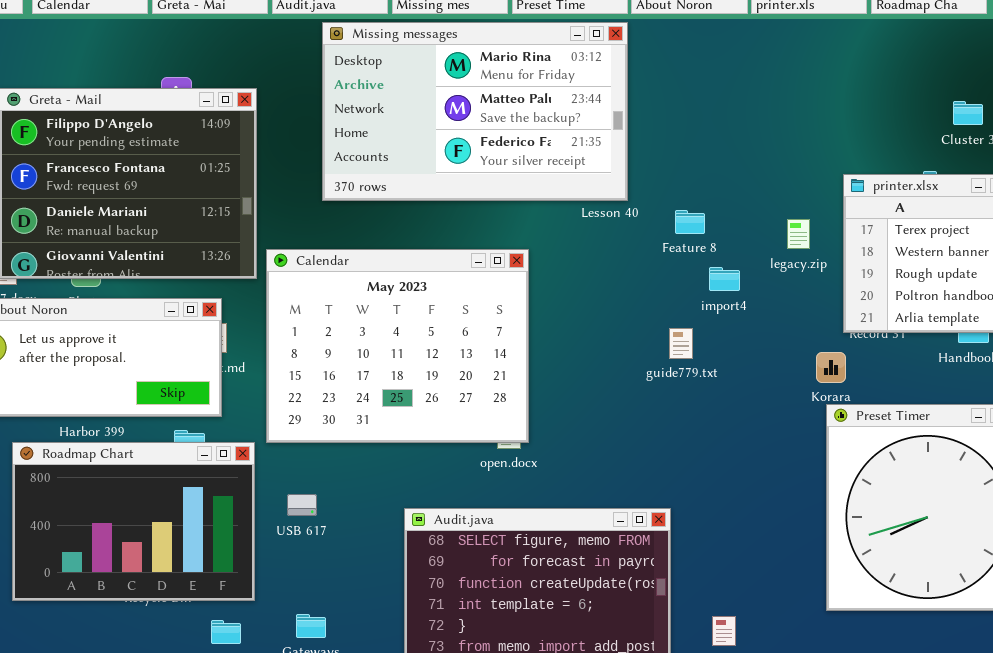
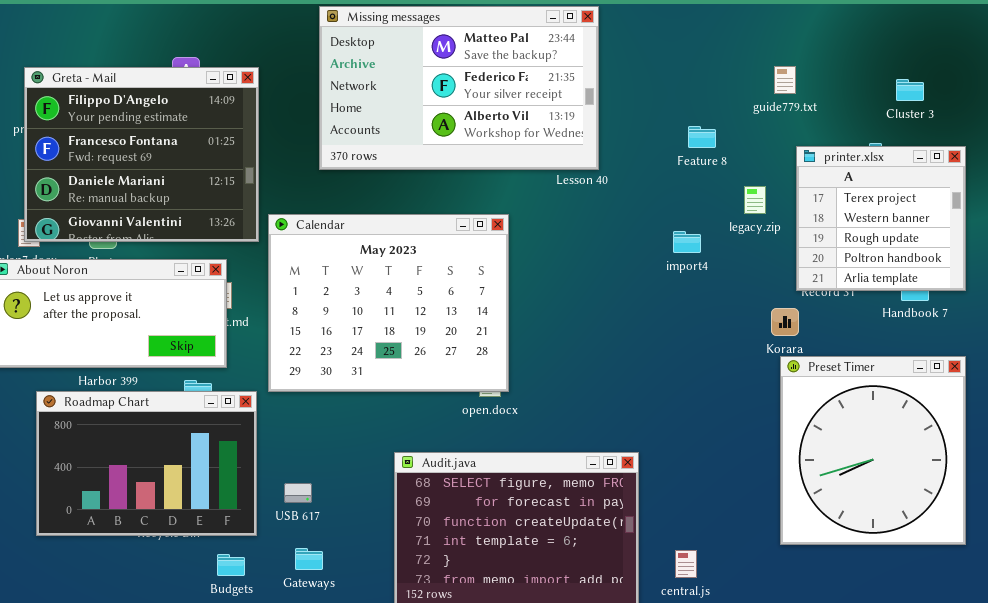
Missing messages: [322,22,628,201] -> [319,6,599,170], scrolled down 1 row
Feature 8: [675,210,705,234] -> [688,126,716,148], moved
guide779.txt: [669,328,693,359] -> [774,66,796,94], moved
USB 617: [287,494,317,516] -> [284,483,312,503], moved

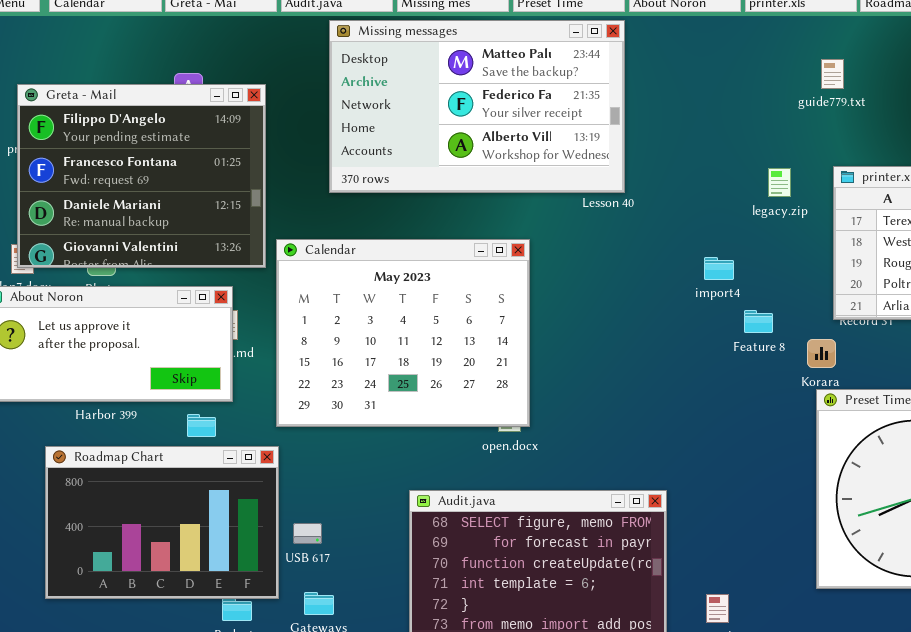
guide779.txt: [774,66,796,94] -> [821,59,844,89], moved
Feature 8: [688,126,716,148] -> [744,310,773,333], moved
legacy.zip: [744,186,766,214] -> [768,168,791,197], moved
Roadmap Chart: [36,391,257,536] -> [45,446,279,599], moved

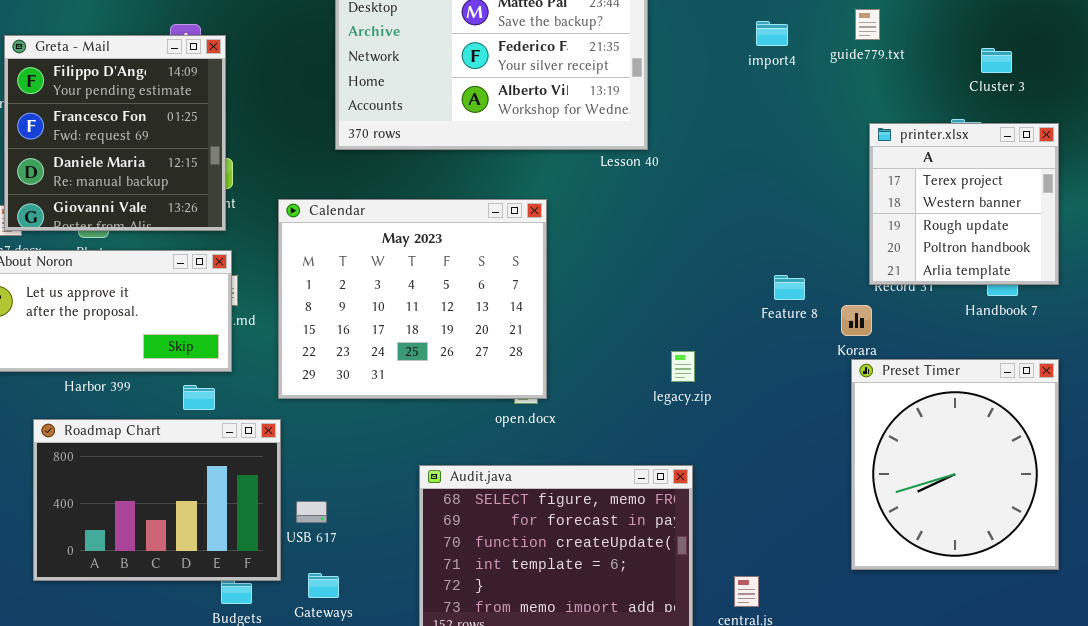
Greta - Mail: [17,84,266,268] -> [4,35,226,231], resized
legacy.zip: [768,168,791,197] -> [671,351,695,382], moved
import4: [704,257,734,280] -> [756,21,788,46], moved

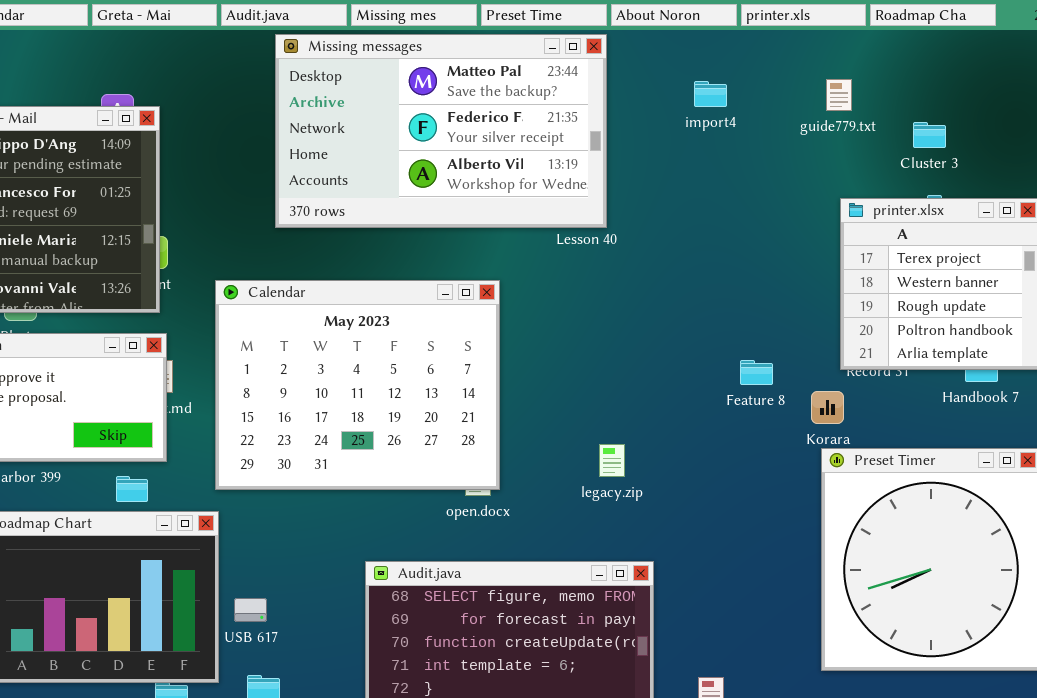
import4: [756,21,788,46] -> [694,81,727,107], moved
Cluster 3: [981,48,1012,73] -> [913,122,946,148], moved
legacy.zip: [671,351,695,382] -> [599,444,625,477], moved

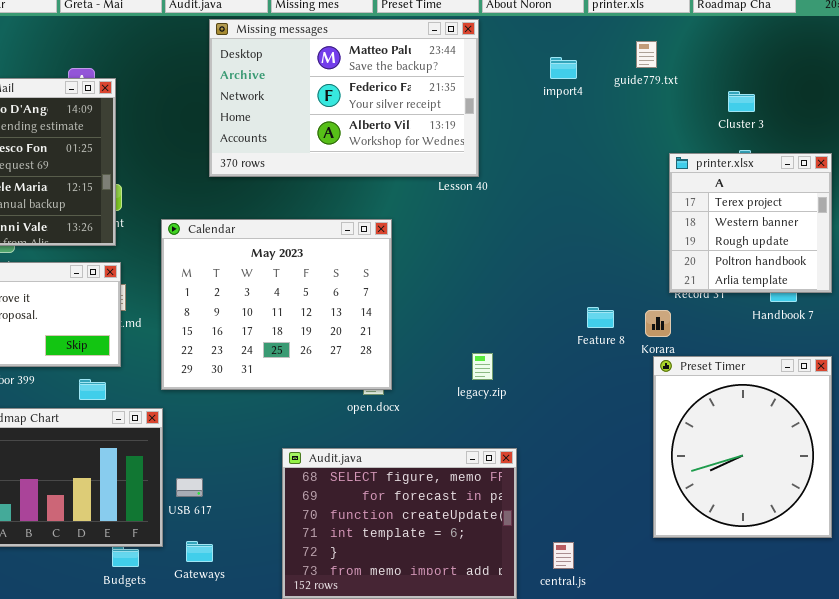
guide779.txt: [826,79,852,111] -> [636,41,657,68], moved
Feature 8: [740,360,773,385] -> [587,307,614,328], moved

